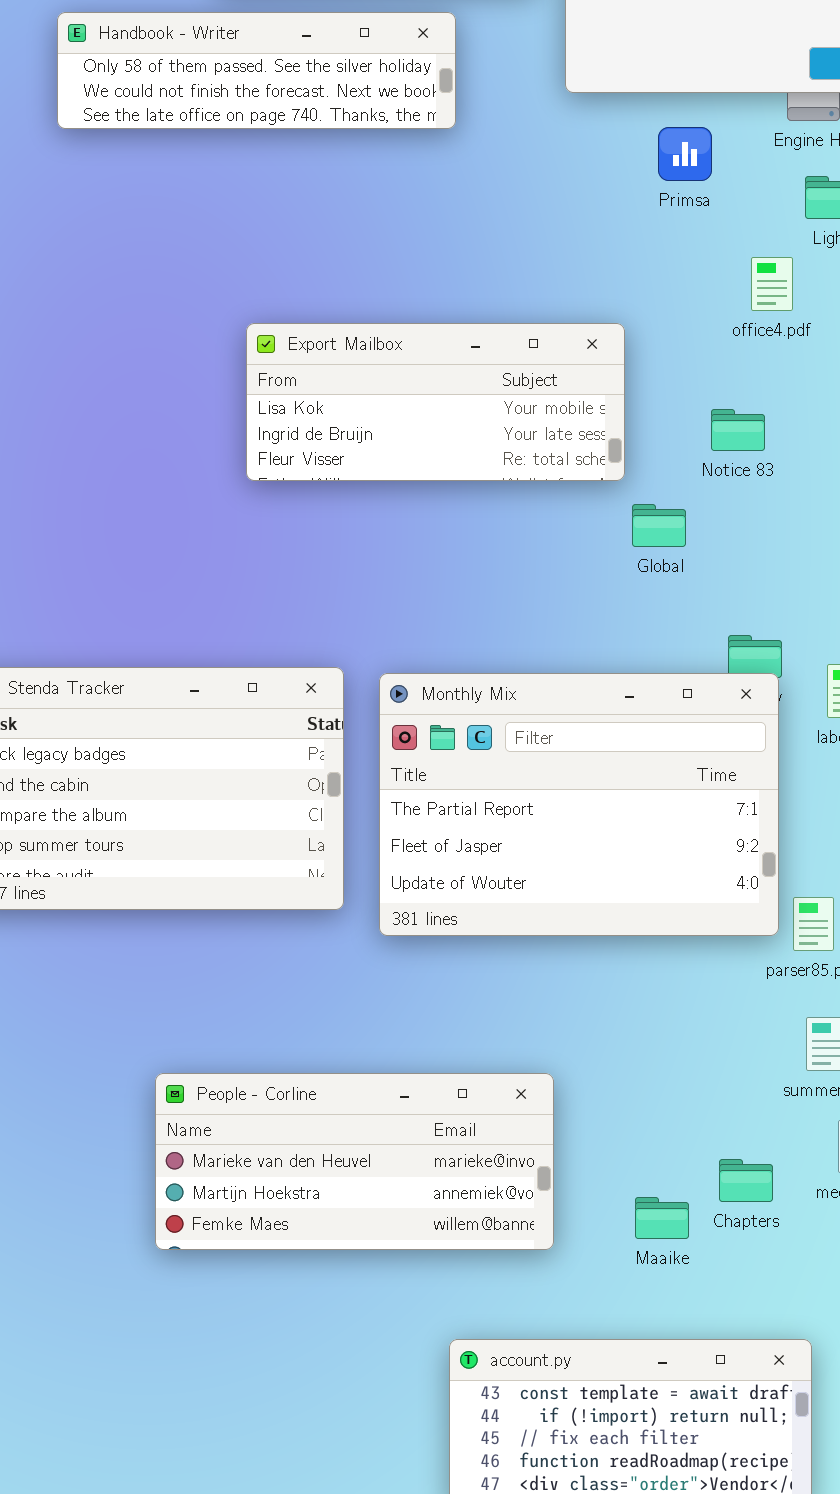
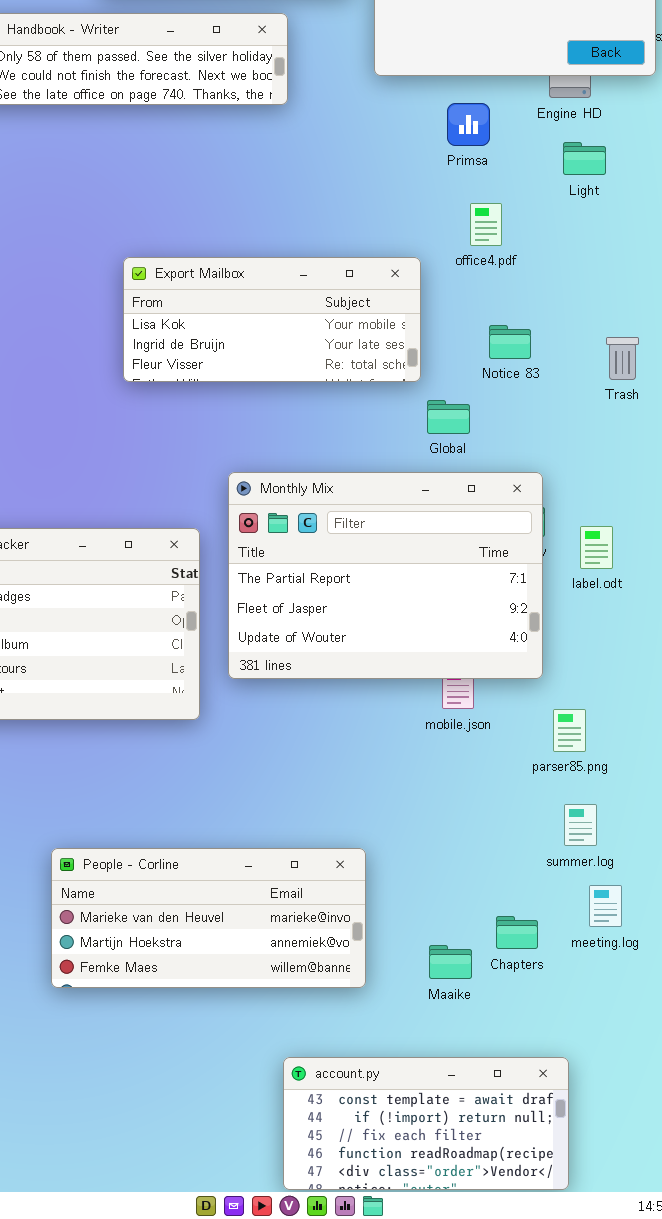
office4.pdf: [751,257,793,311] -> [470,203,502,246], moved
Monthly Mix: [379,673,779,936] -> [228,472,543,679], moved

